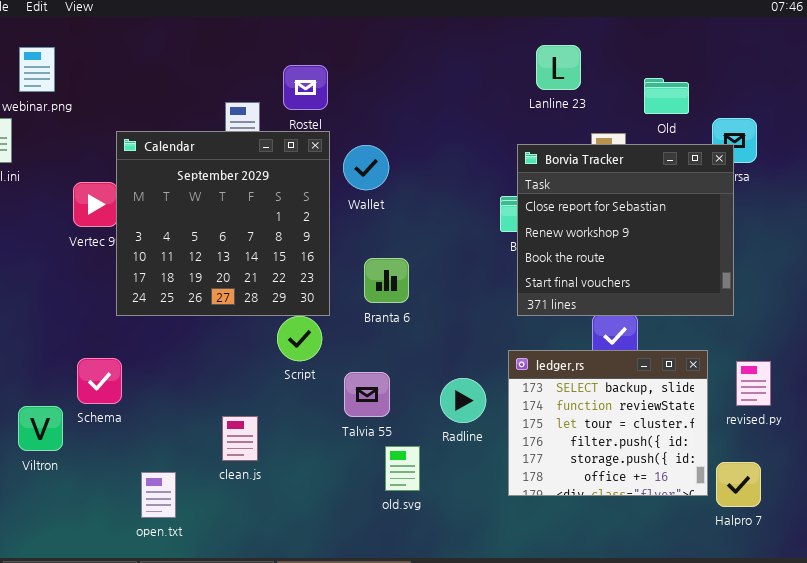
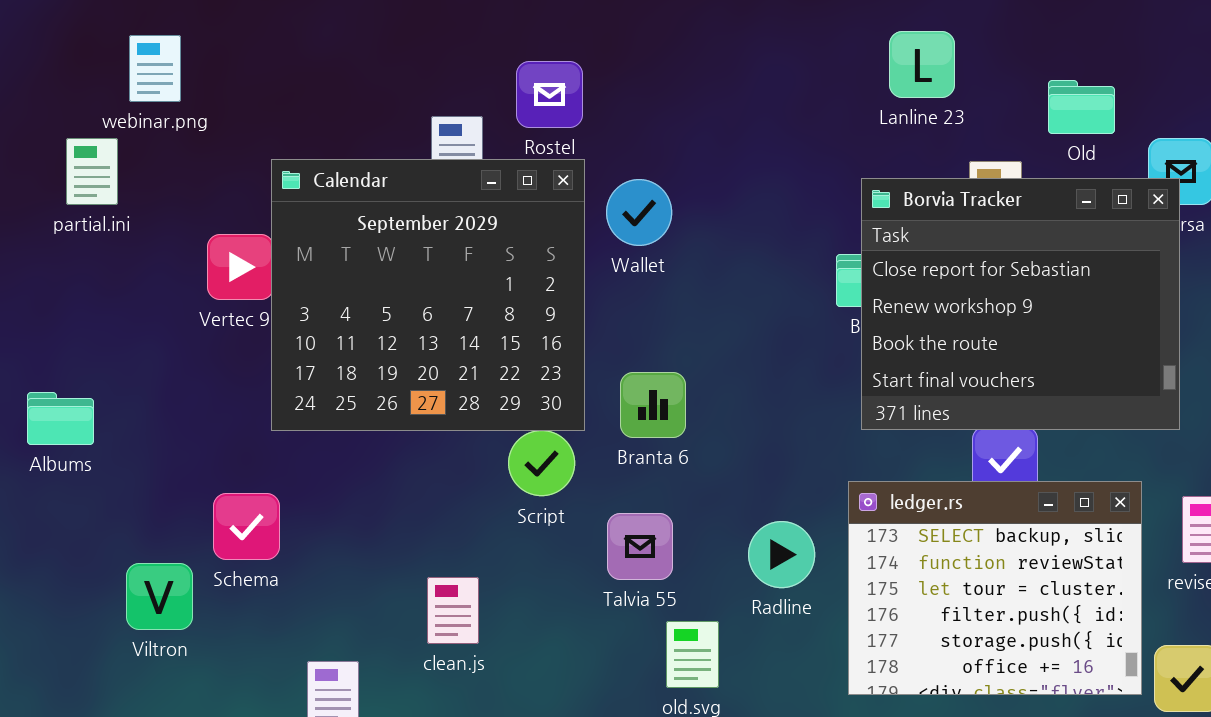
Branta 6: [364,258,409,303] -> [620,372,686,438], moved

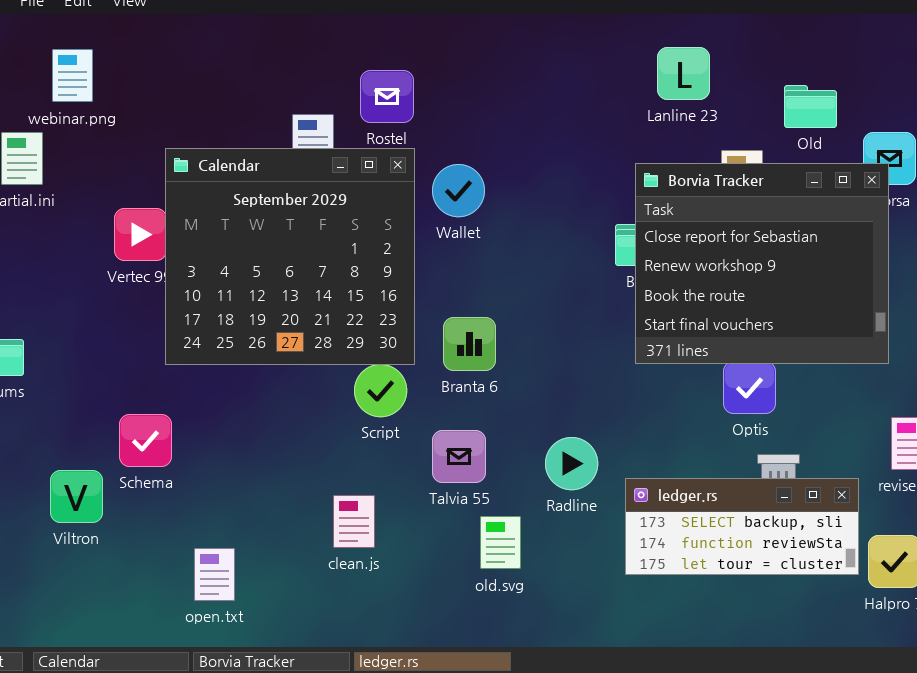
ledger.rs: [848,481,1142,695] -> [625,478,859,575], resized
clean.js: [427,577,479,644] -> [333,495,375,548], moved

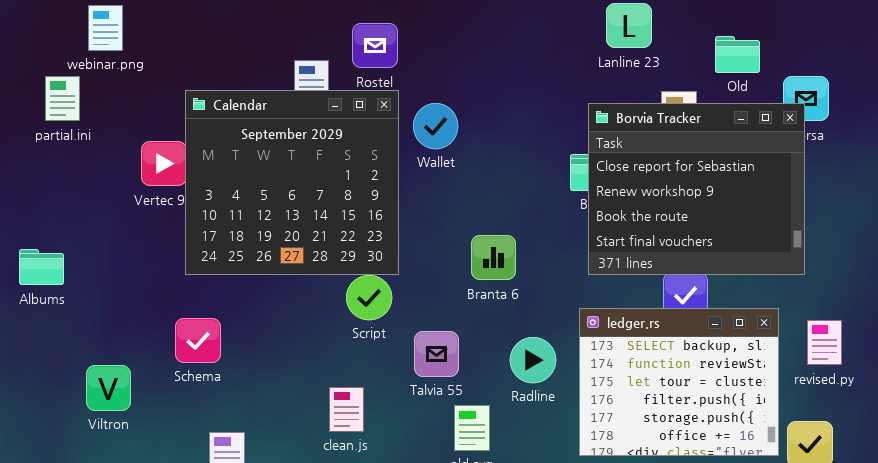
Branta 6: [443,317,496,371] -> [471,235,516,280], moved
Schema: [119,414,172,467] -> [175,318,221,363], moved
ledger.rs: [625,478,859,575] -> [579,308,779,456], resized

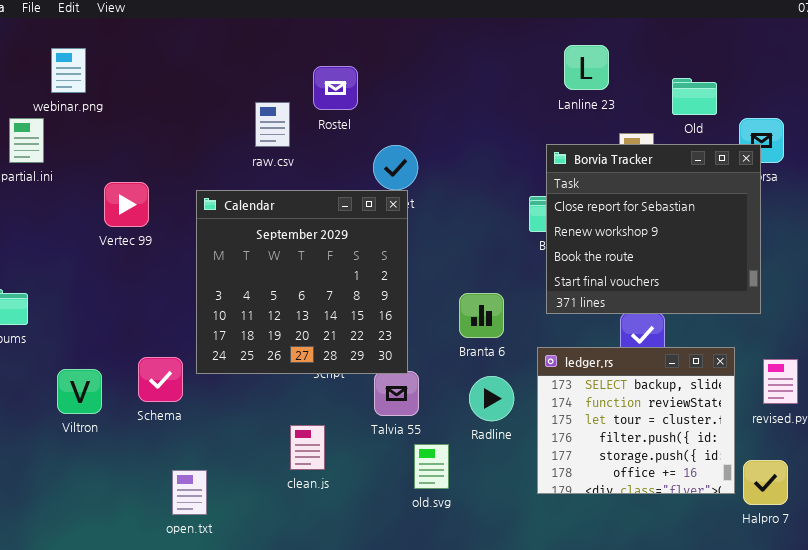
Calendar: [185,90,399,275] -> [196,190,408,374], moved
Branta 6: [471,235,516,280] -> [459,293,504,338], moved
Viltron: [86,365,131,411] -> [57,369,102,414], moved

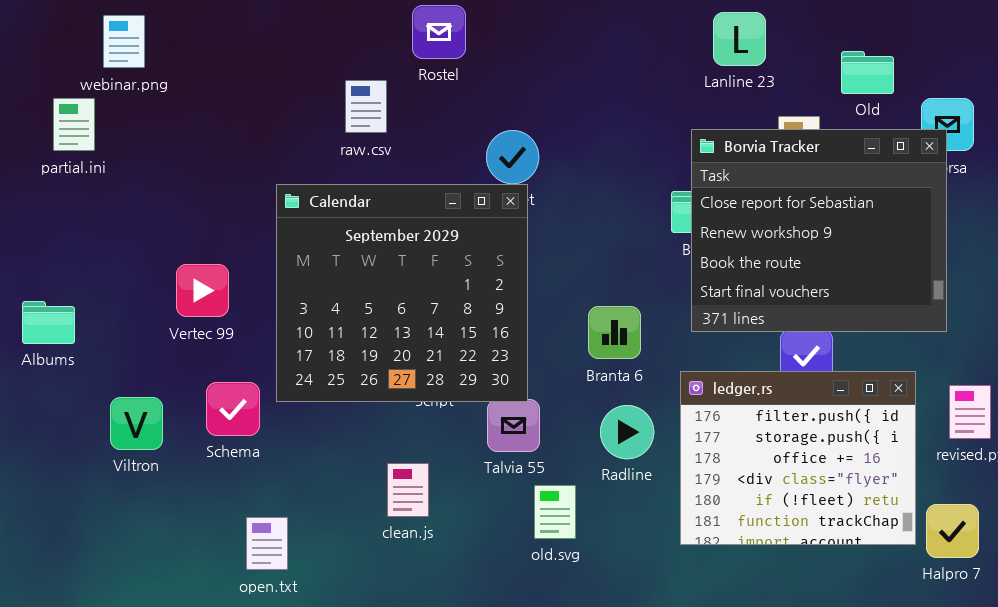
Rostel: [313,66,358,110] -> [412,5,466,59], moved
Vertec 99: [104,182,149,227] -> [176,264,229,317], moved
ledger.rs: [537,347,735,494] -> [680,371,916,545], scrolled down 3 rows

